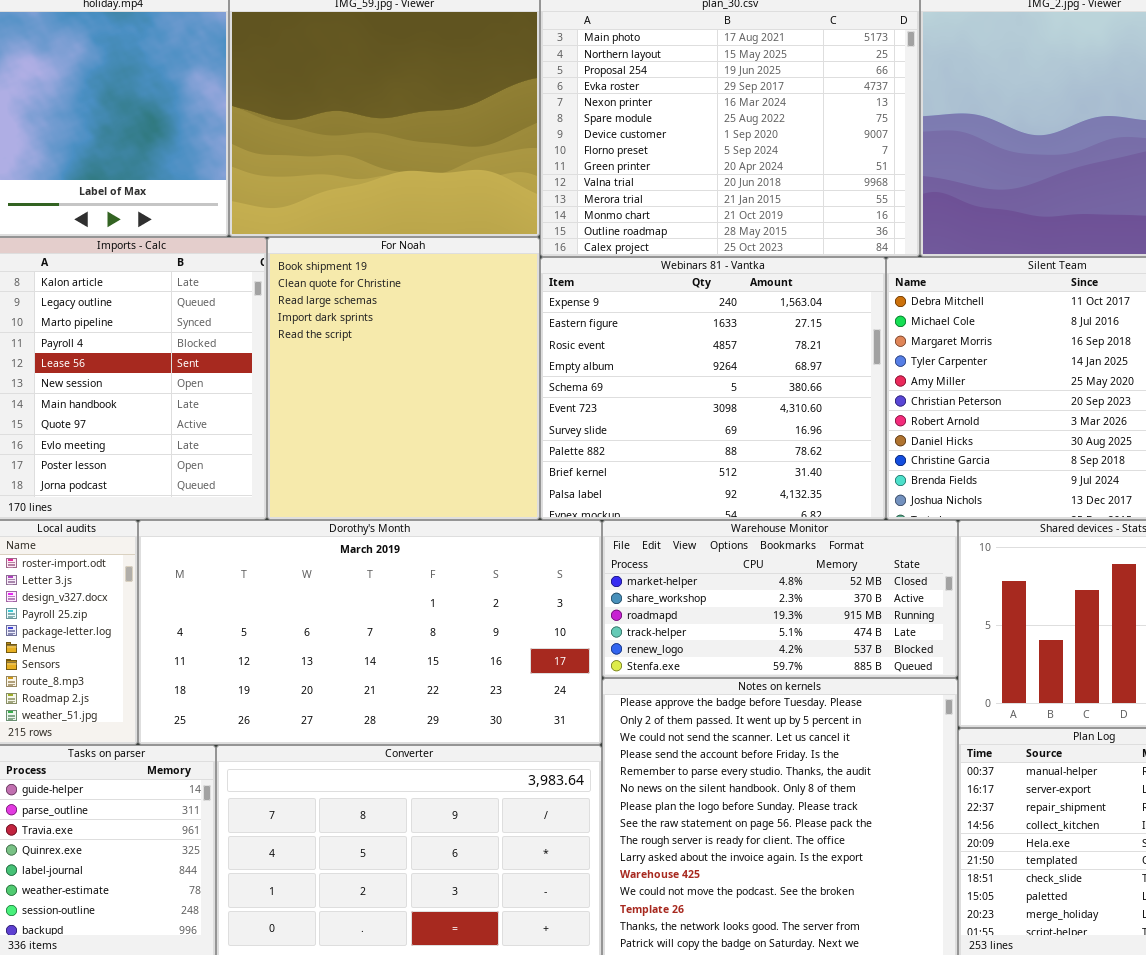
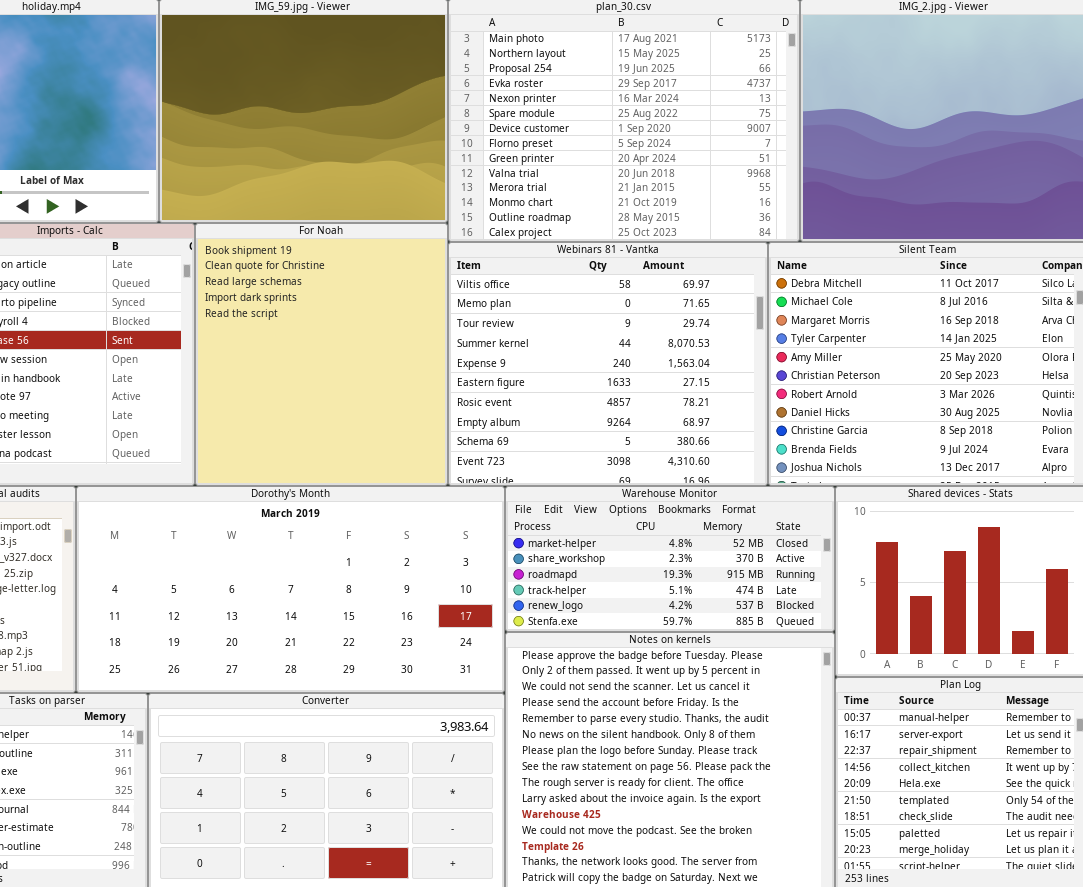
Webinars 81 - Vantka: [540,257,886,520] -> [448,242,768,486], scrolled up 4 rows

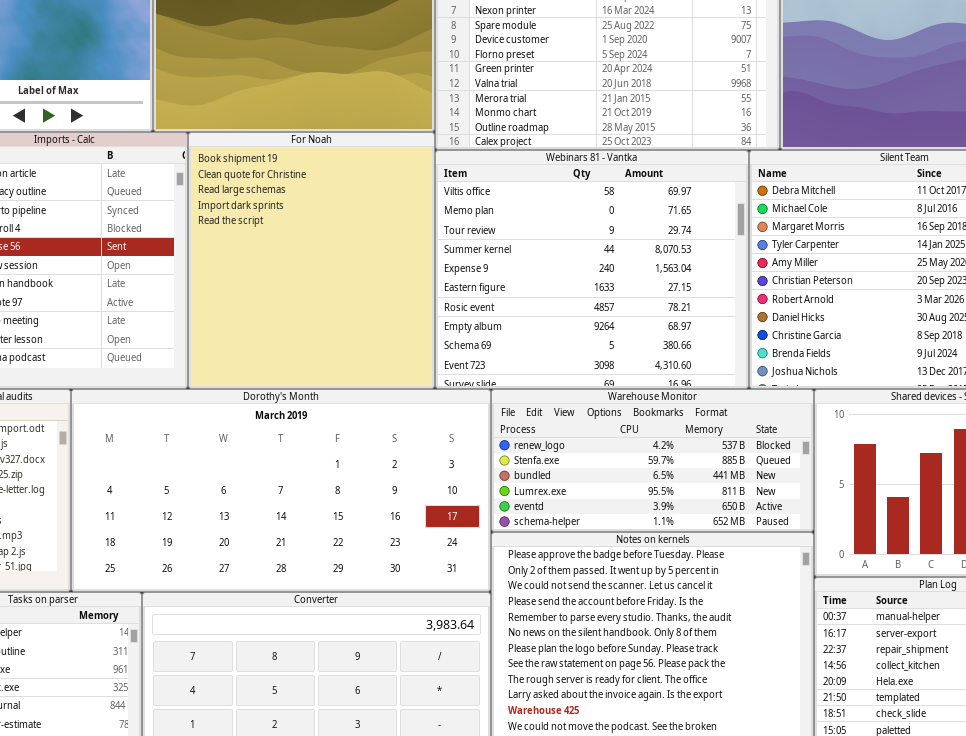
Warehouse Monitor: [505,486,835,632] -> [491,389,814,532], scrolled down 4 rows

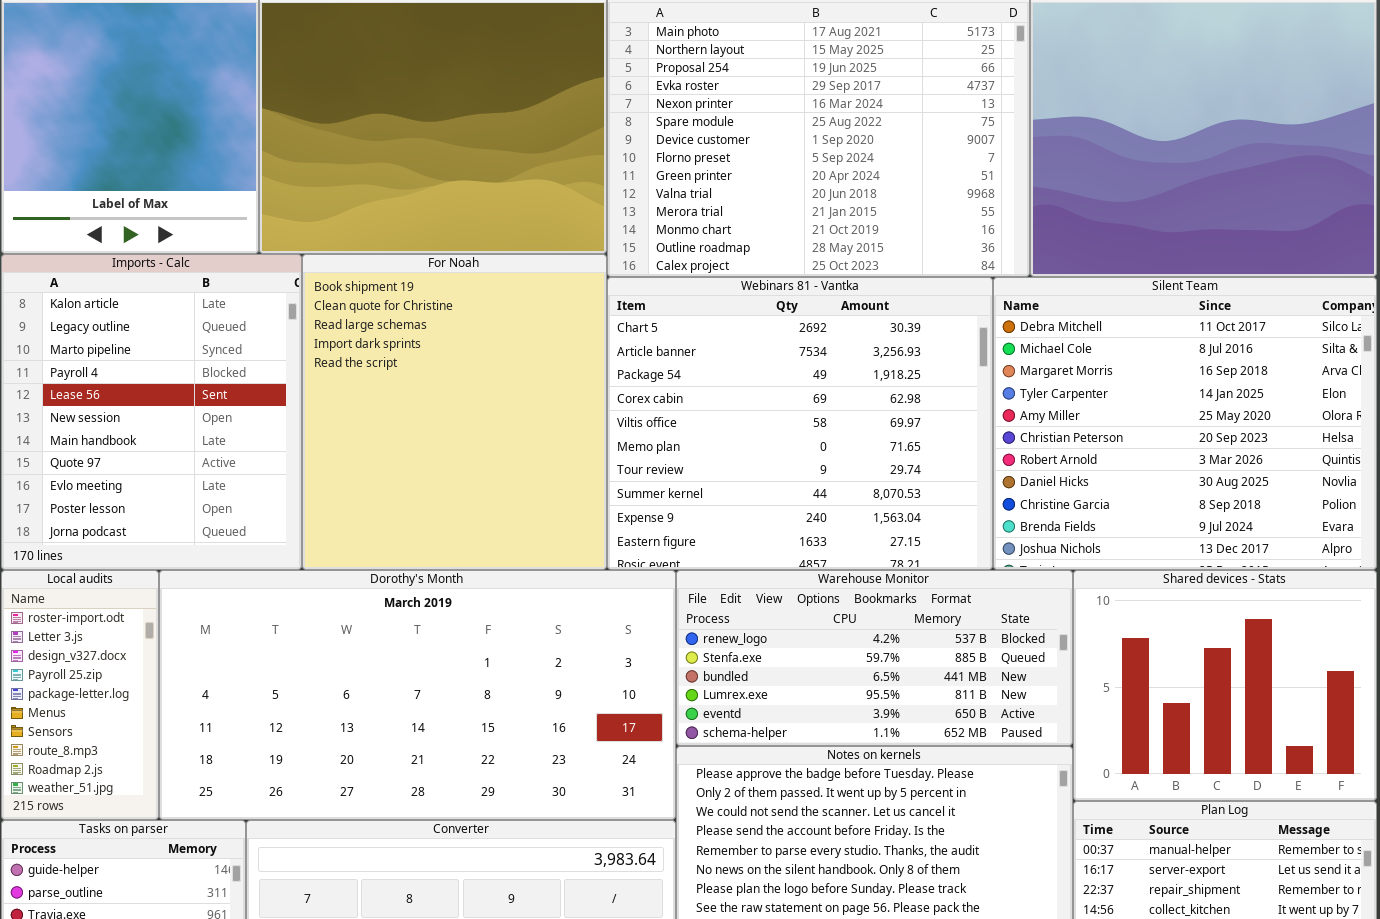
Webinars 81 - Vantka: [435,150,749,389] -> [607,277,993,570], scrolled up 4 rows

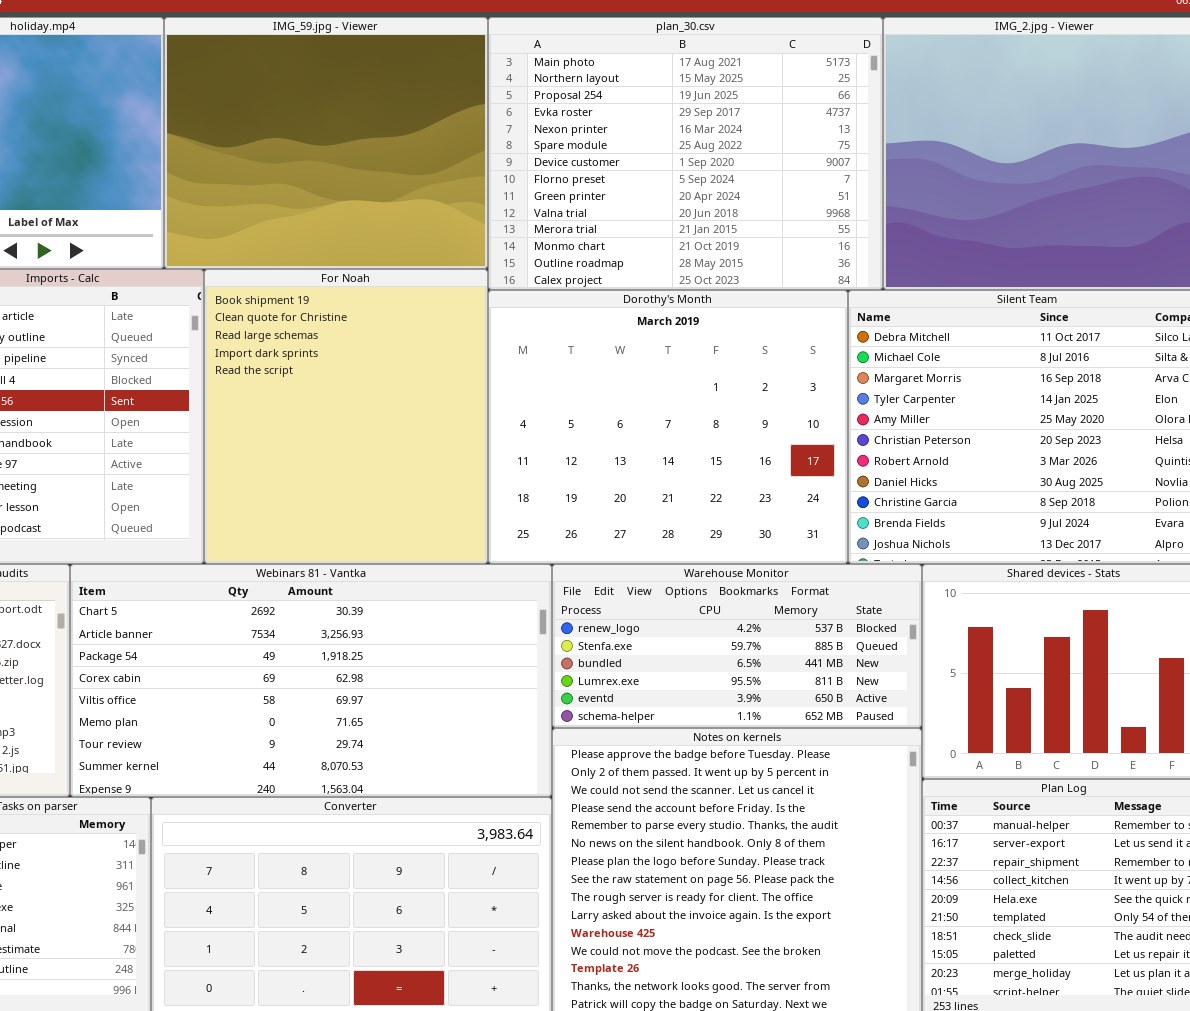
Webinars 81 - Vantka: [607,277,993,570] -> [70,564,552,797], moved, resized
Dorothy's Month: [159,570,676,820] -> [488,290,848,564], moved, resized

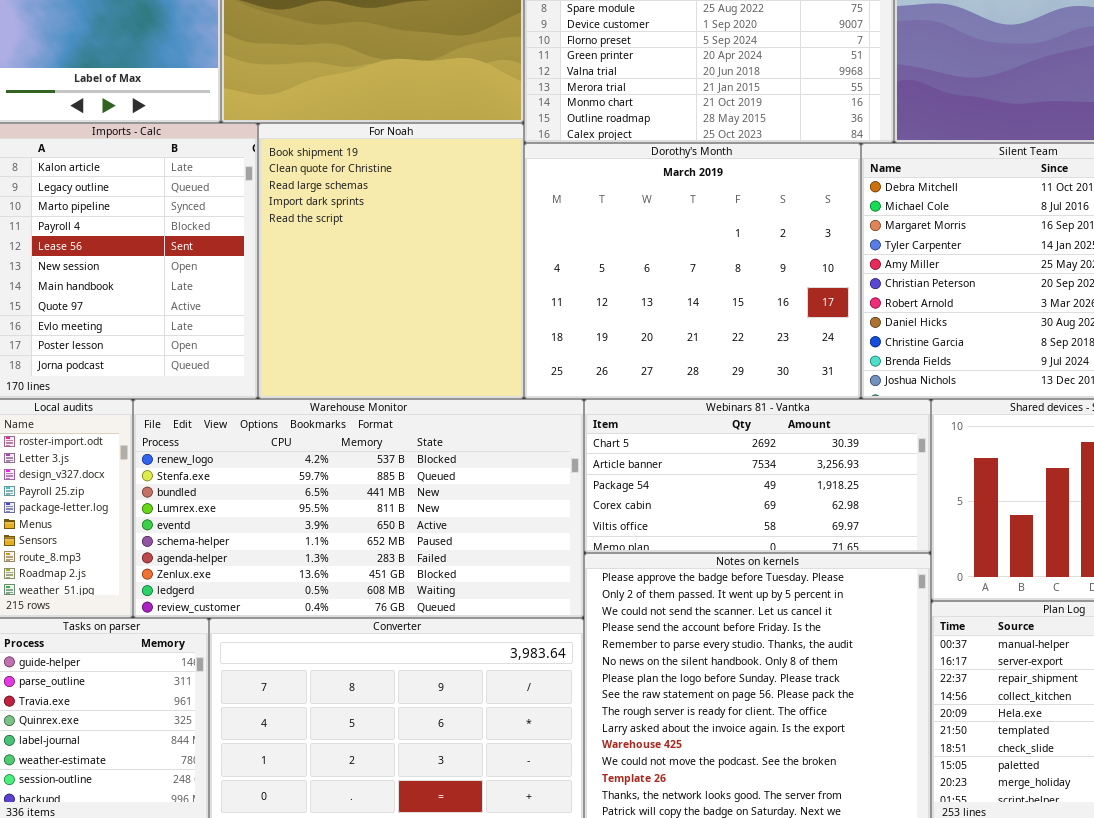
Webinars 81 - Vantka: [70,564,552,797] -> [584,399,931,553], moved, resized
Warehouse Monitor: [552,564,922,728] -> [133,399,584,618], moved, resized

